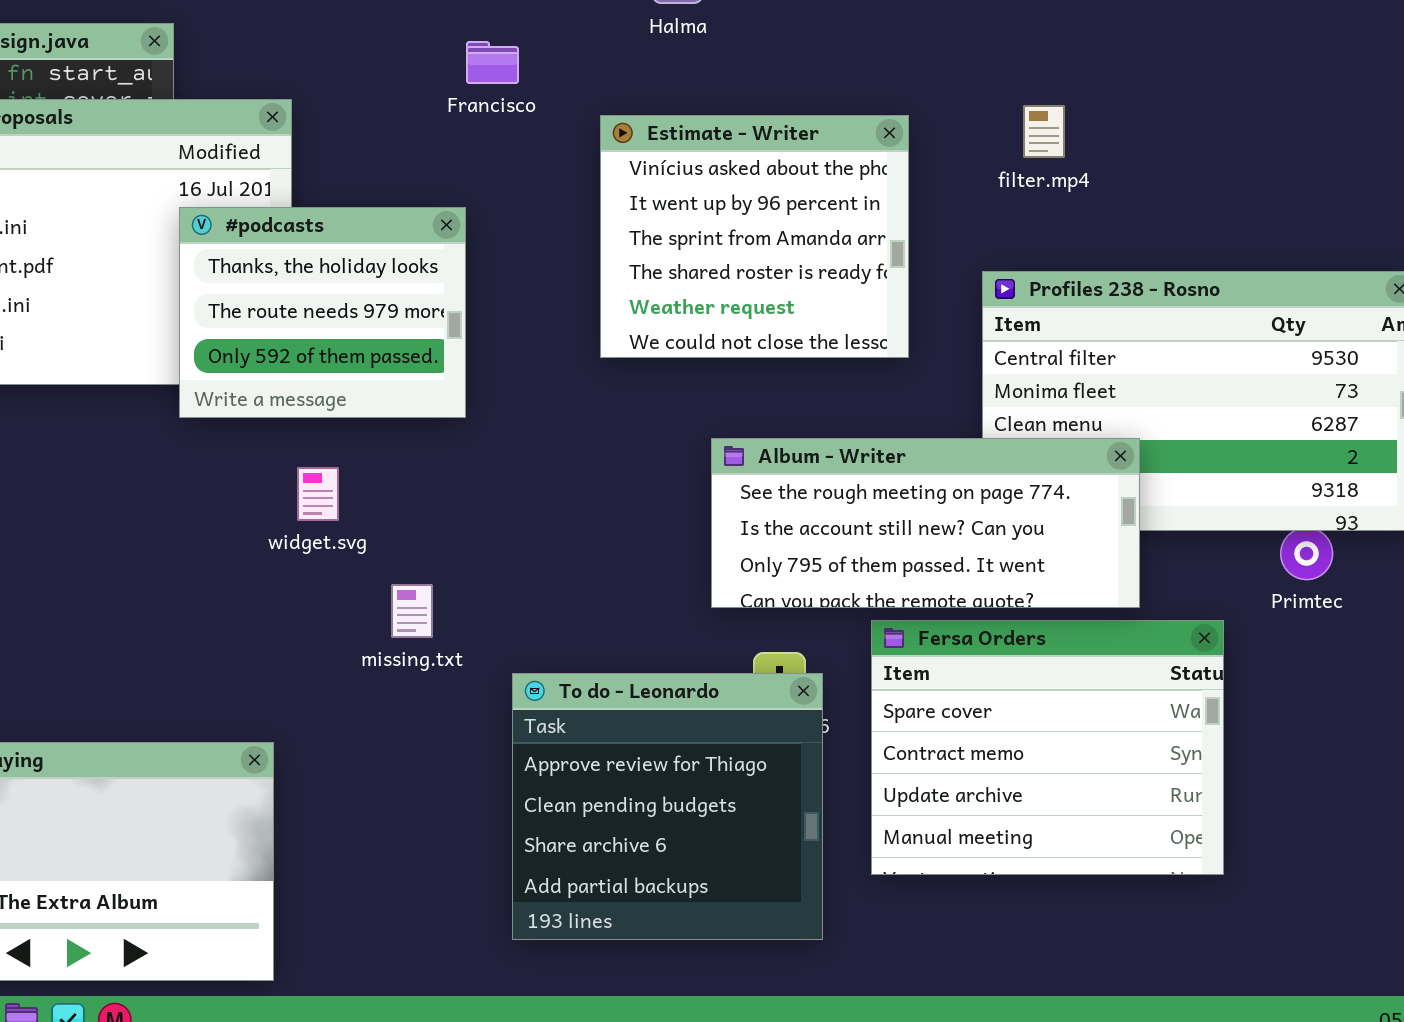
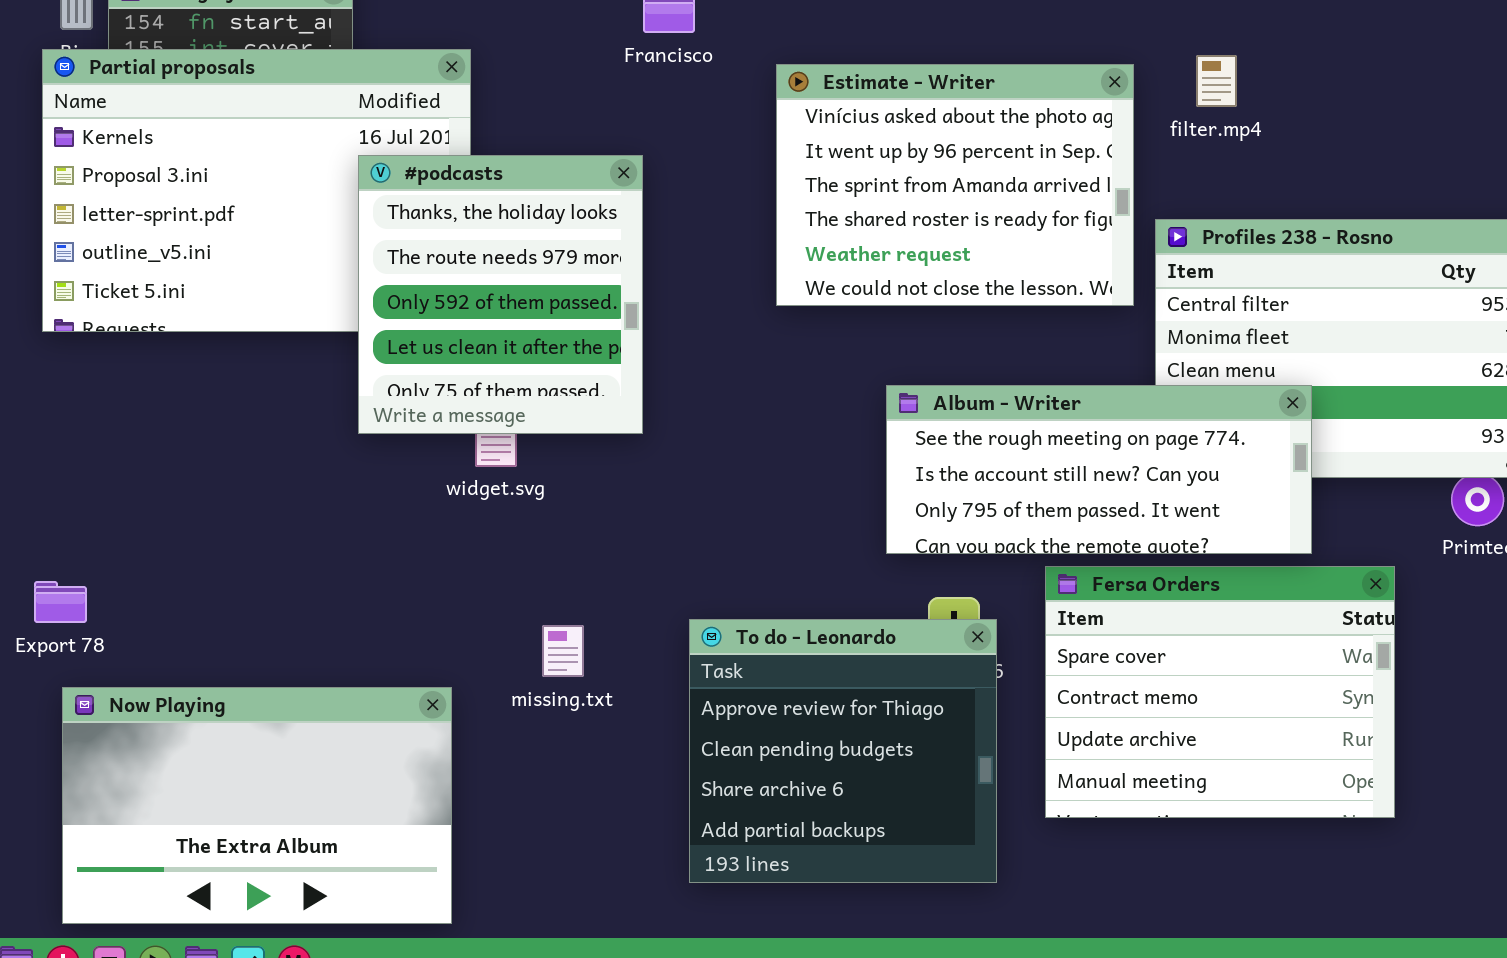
Estimate - Writer: [600,115,909,358] -> [776,64,1134,306], resized
#podcasts: [179,207,466,418] -> [358,155,643,434], resized
missing.txt: [391,584,433,638] -> [542,625,584,677], moved

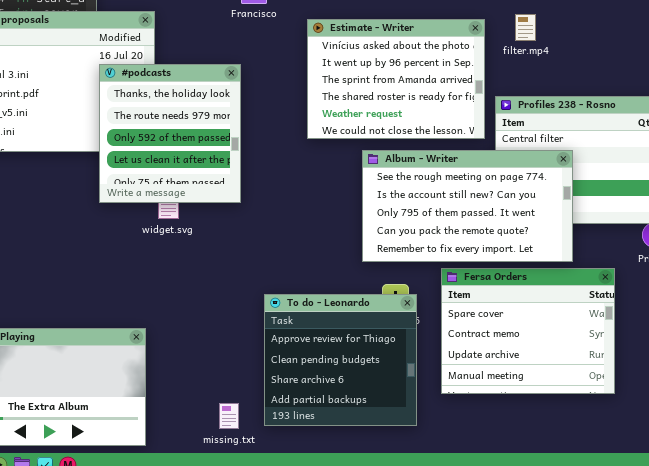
Album - Writer: [886,385,1312,554] -> [362,150,573,262], resized
missing.txt: [542,625,584,677] -> [219,403,239,429], moved

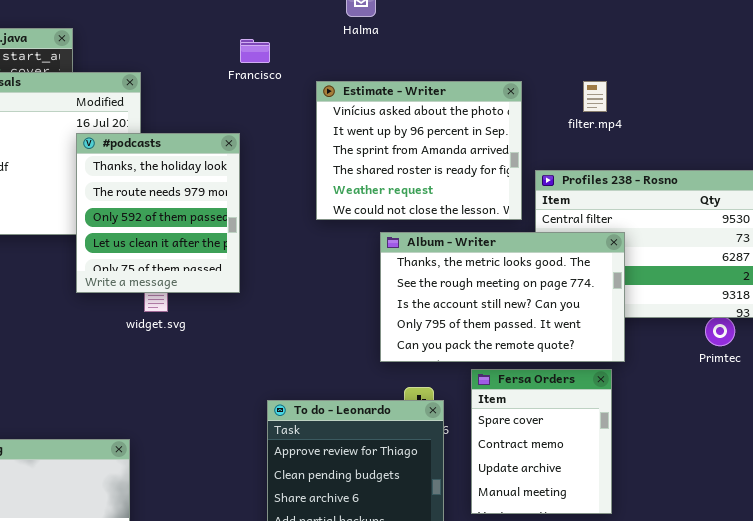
filter.mp4: [515,14,536,41] -> [583,81,607,112], moved
Album - Writer: [362,150,573,262] -> [380,232,625,362], scrolled up 1 row
Fersa Orders: [441,268,615,394] -> [471,369,612,514], resized

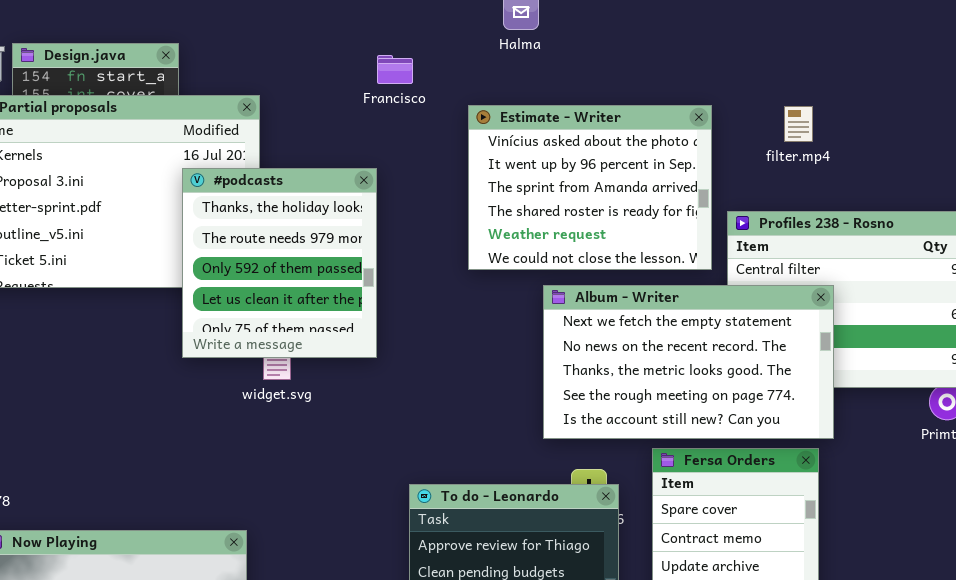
Album - Writer: [380,232,625,362] -> [543,285,834,439], scrolled up 2 rows

